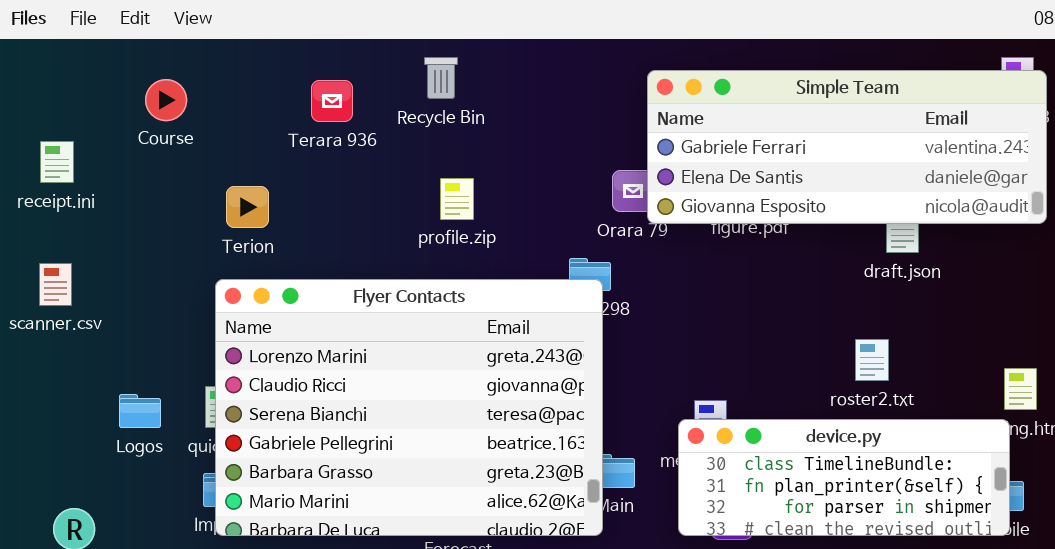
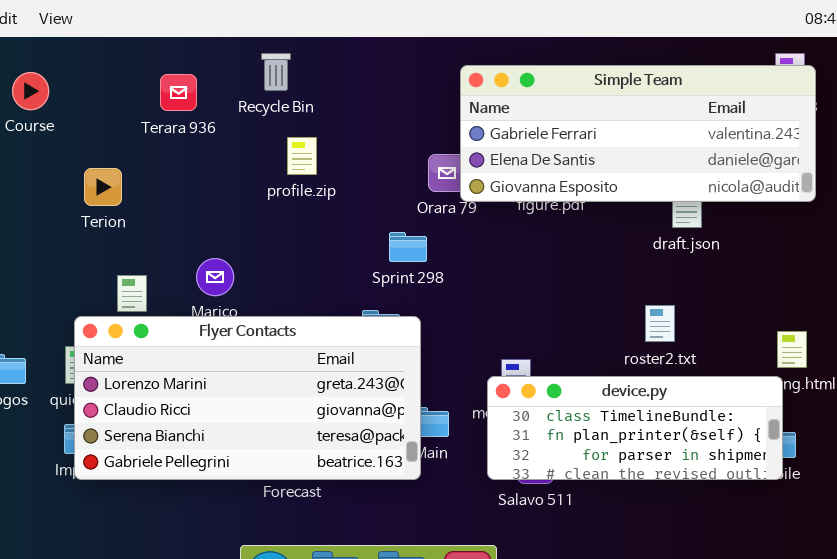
profile.zip: [440,178,474,220] -> [287,137,317,175], moved
Flyer Contacts: [215,279,603,536] -> [74,316,421,480], resized

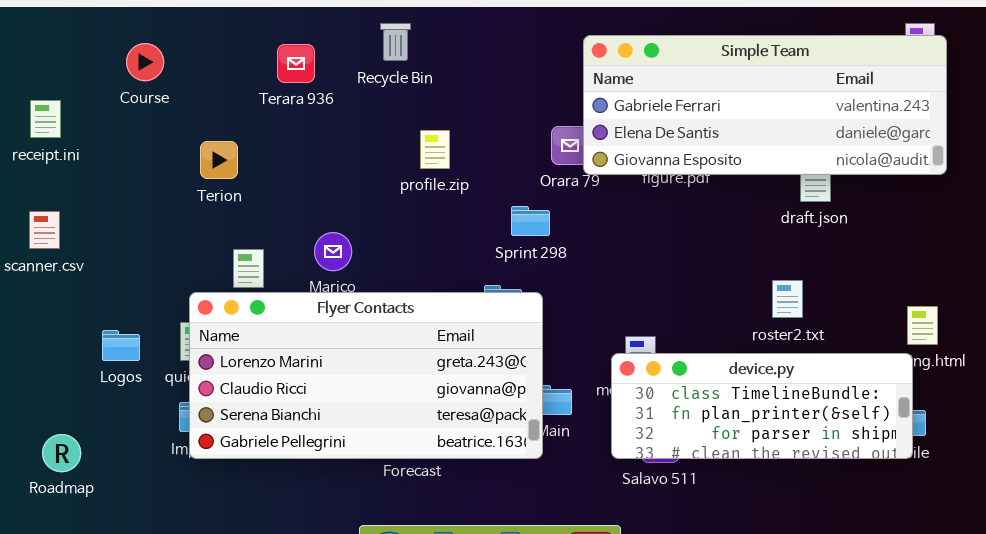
profile.zip: [287,137,317,175] -> [420,130,450,169], moved

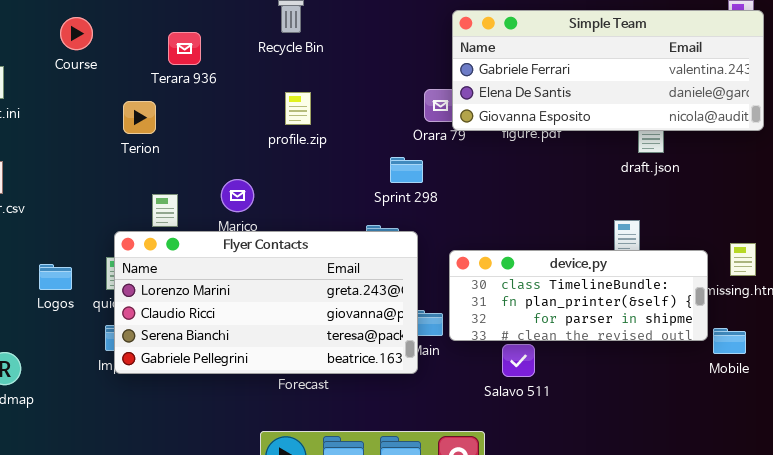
Terara 936: [277,44,315,83] -> [168,32,201,65], moved
profile.zip: [420,130,450,169] -> [285,92,311,125], moved
device.py: [611,353,913,459] -> [449,250,708,341], moved

